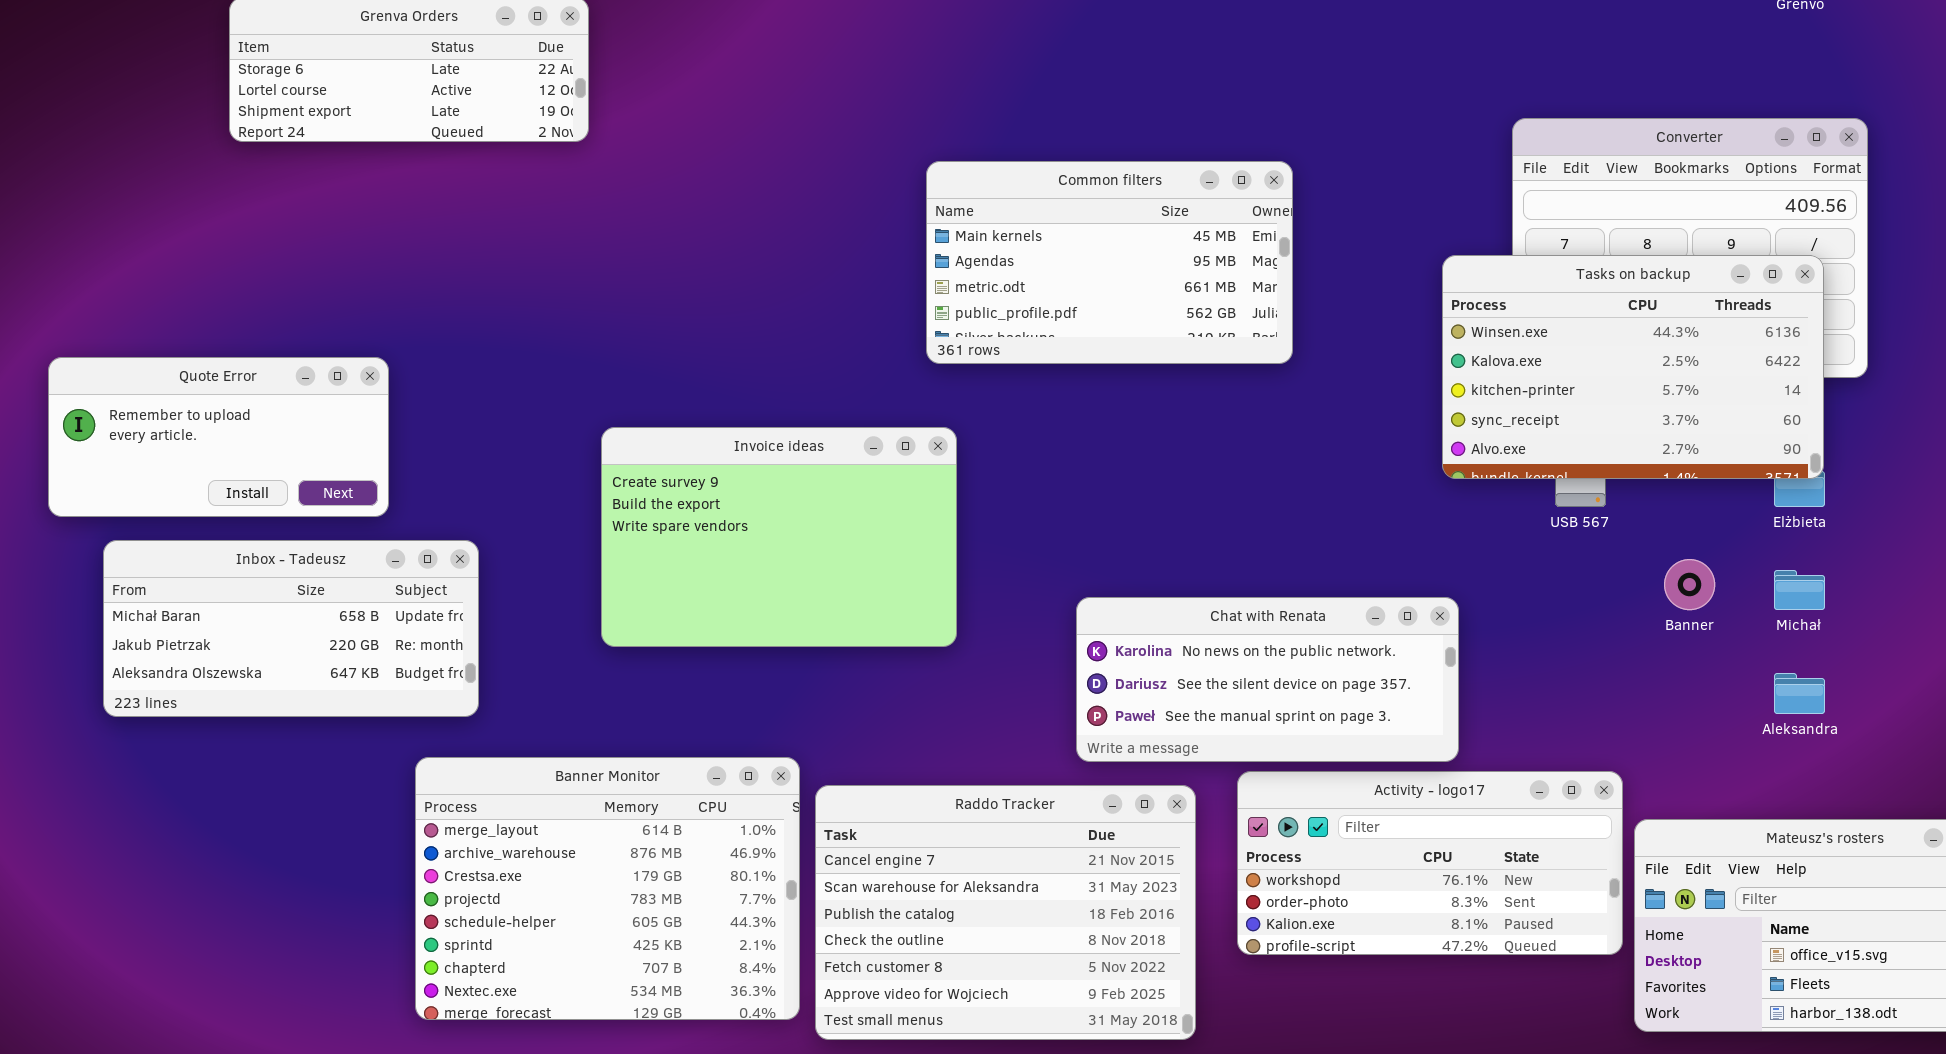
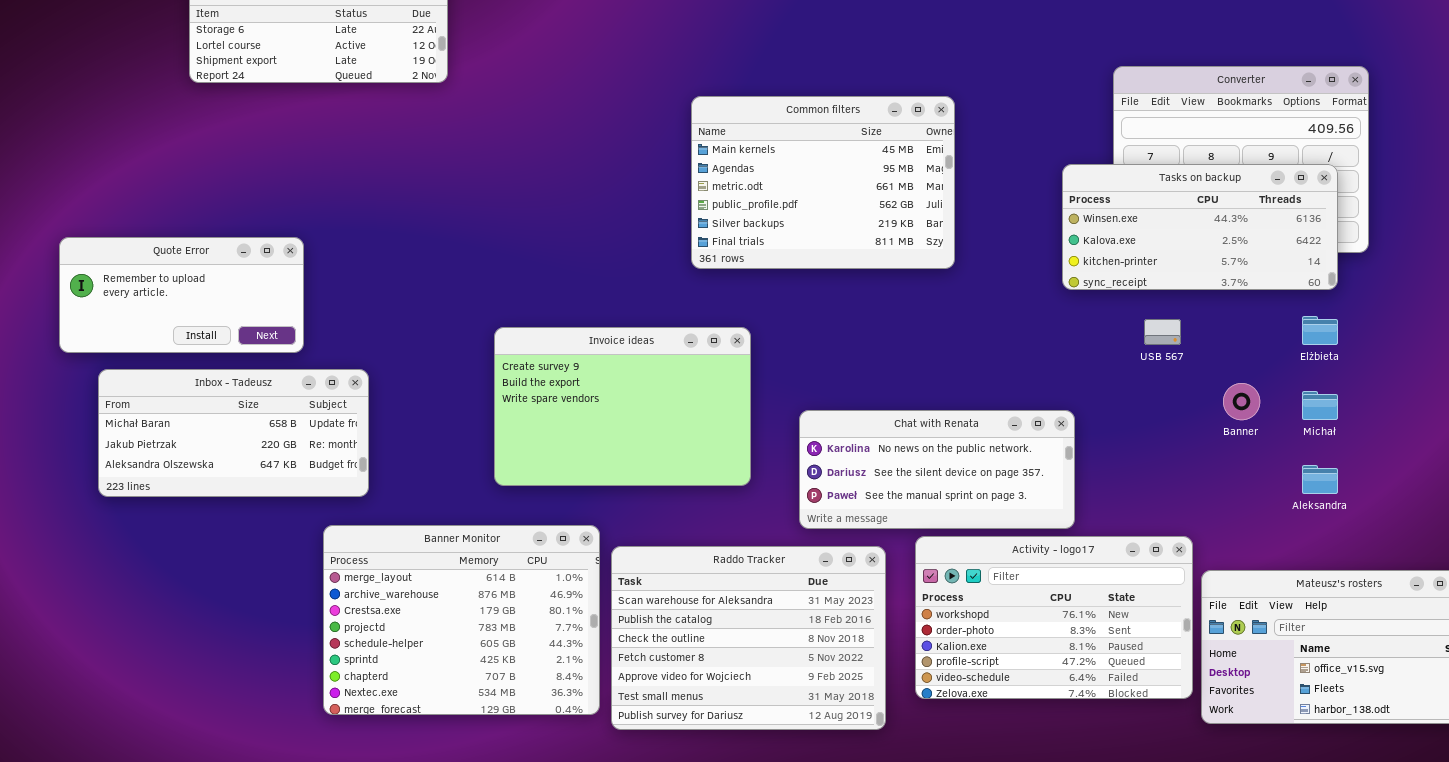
Common filters: [926,161,1293,364] -> [691,96,955,269], resized
Tasks on backup: [1442,255,1824,479] -> [1062,164,1338,290], resized
Invoice ideas: [601,427,957,647] -> [494,327,751,486], moved
Activity - logo17: [1237,771,1623,955] -> [915,536,1193,699], resized
Raddo Tracker: [815,785,1196,1040] -> [611,546,886,730], scrolled down 1 row

